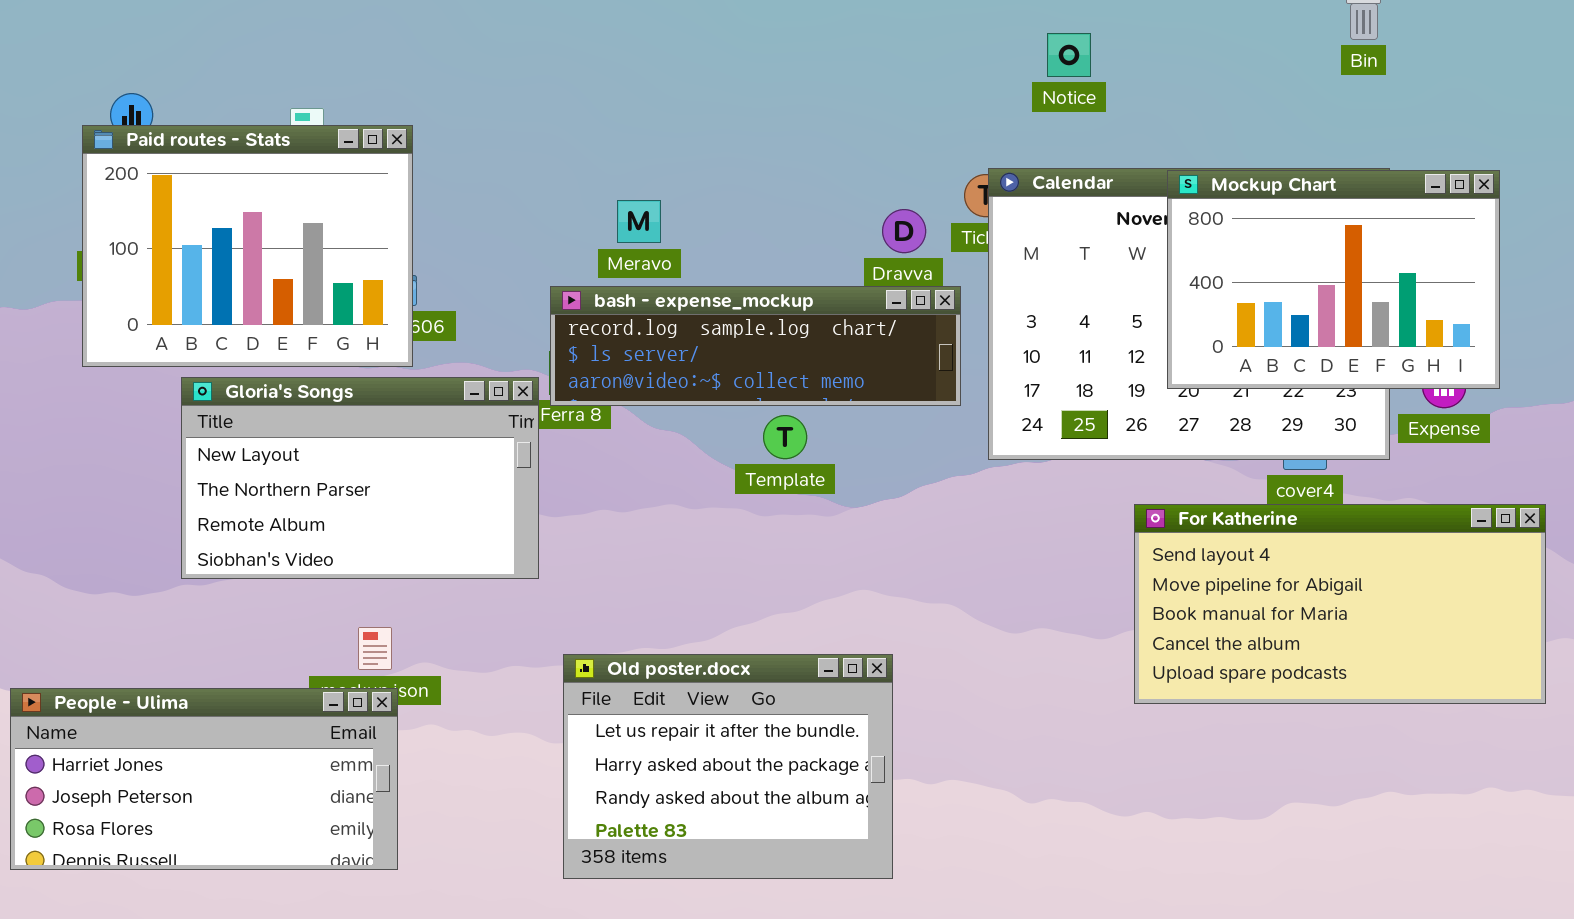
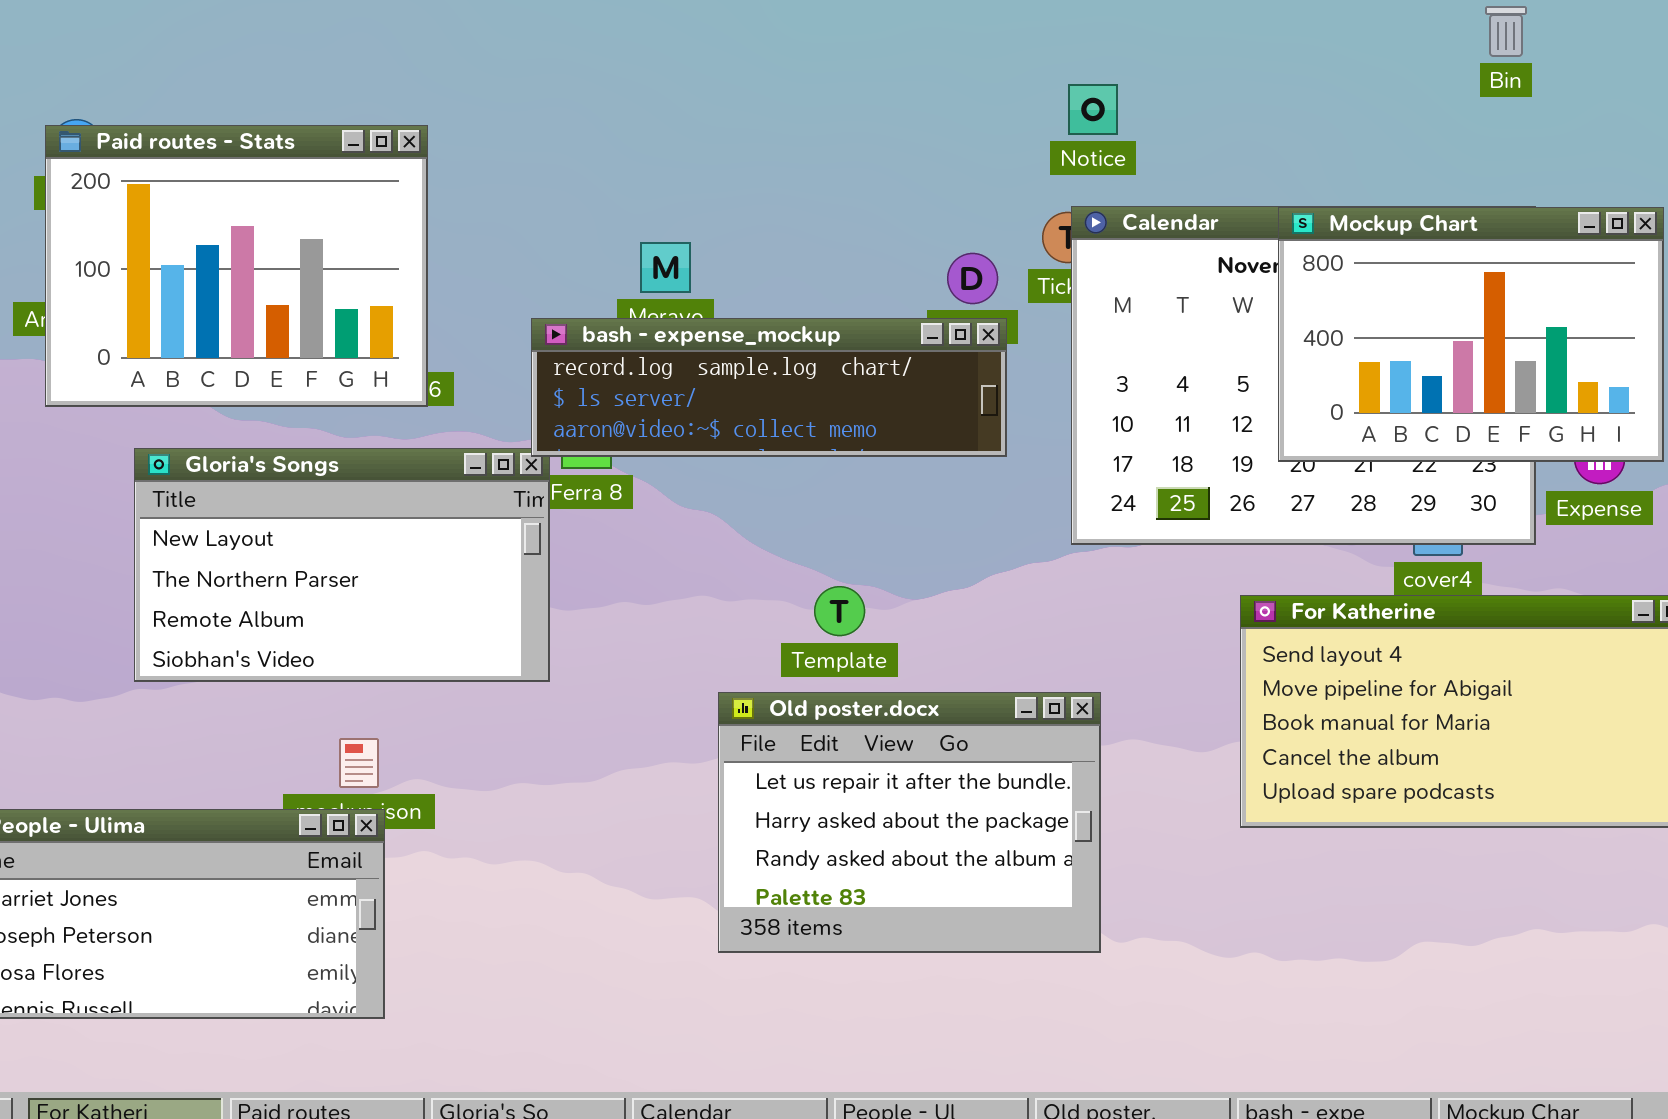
Notice: [1047,33,1091,77] -> [1068,84,1118,135], moved
Paid routes - Stats: [82,125,413,367] -> [45,125,428,407], moved
bash - expense_mockup: [550,286,961,406] -> [531,318,1007,457], moved
Template: [763,415,807,459] -> [814,586,865,636], moved
Old poster.docx: [563,654,893,879] -> [718,692,1101,953], moved

